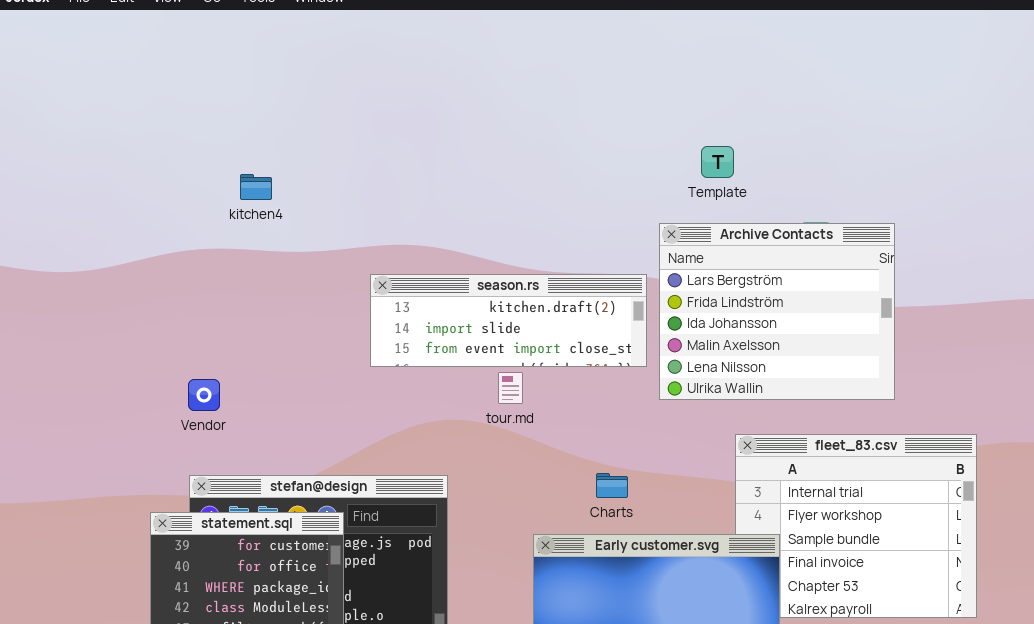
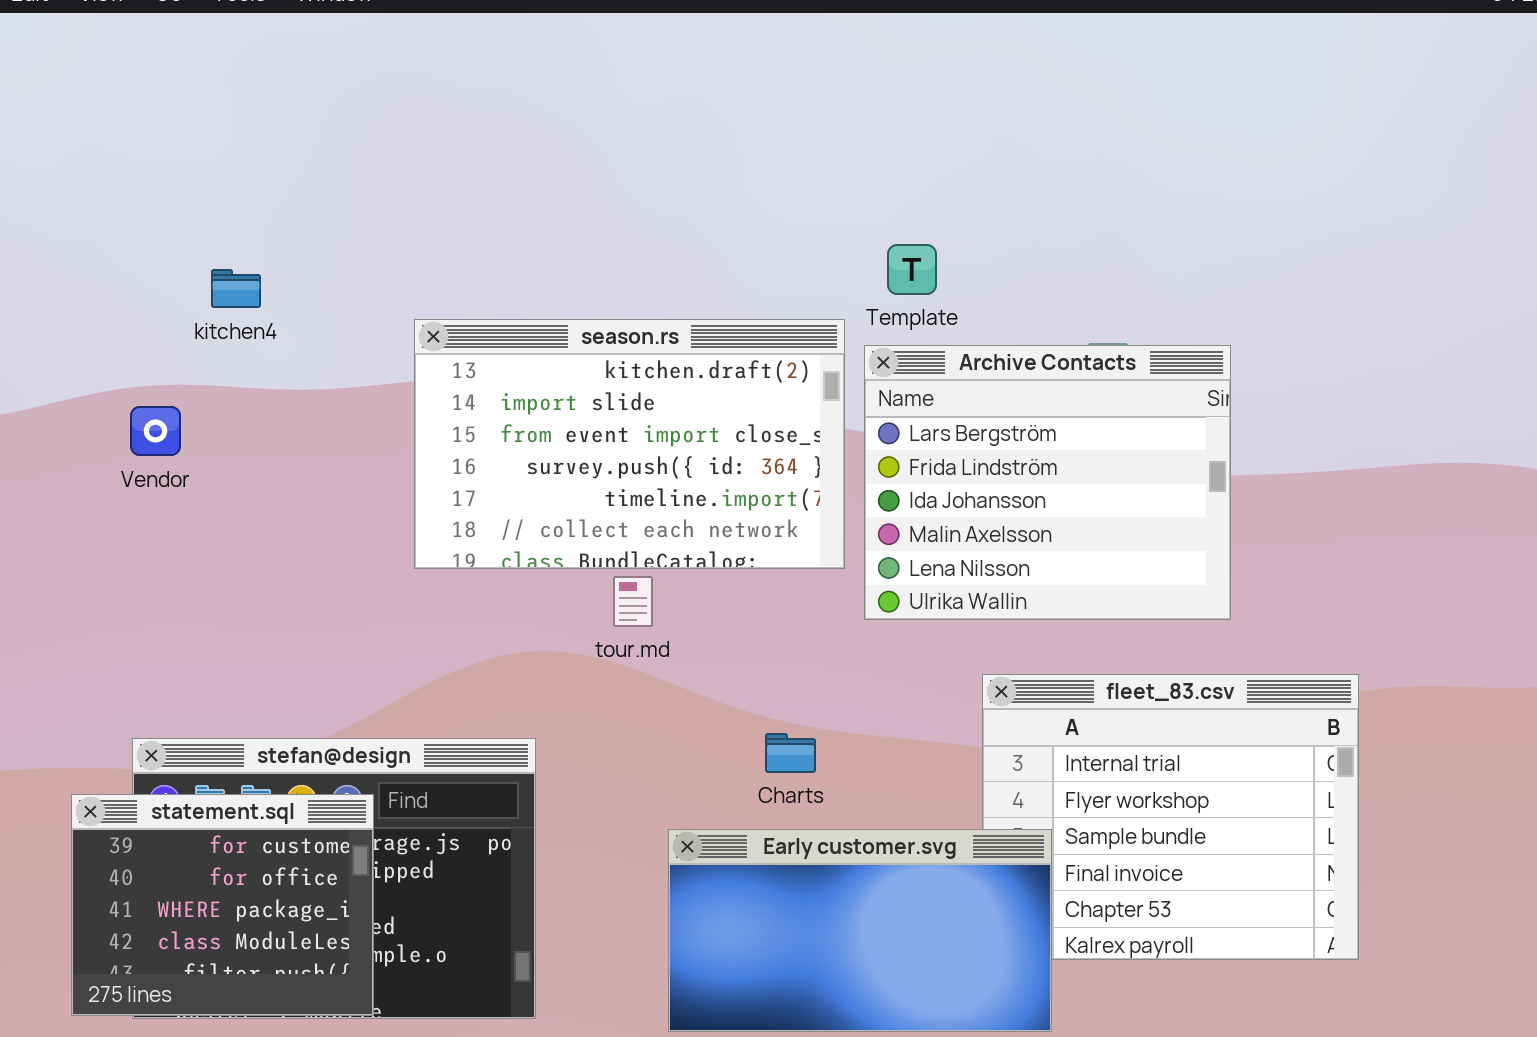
Template: [701,146,734,178] -> [887,244,937,295], moved
season.rs: [370,274,647,367] -> [414,319,845,569], resized
Vendor: [188,379,220,411] -> [130,406,181,456], moved

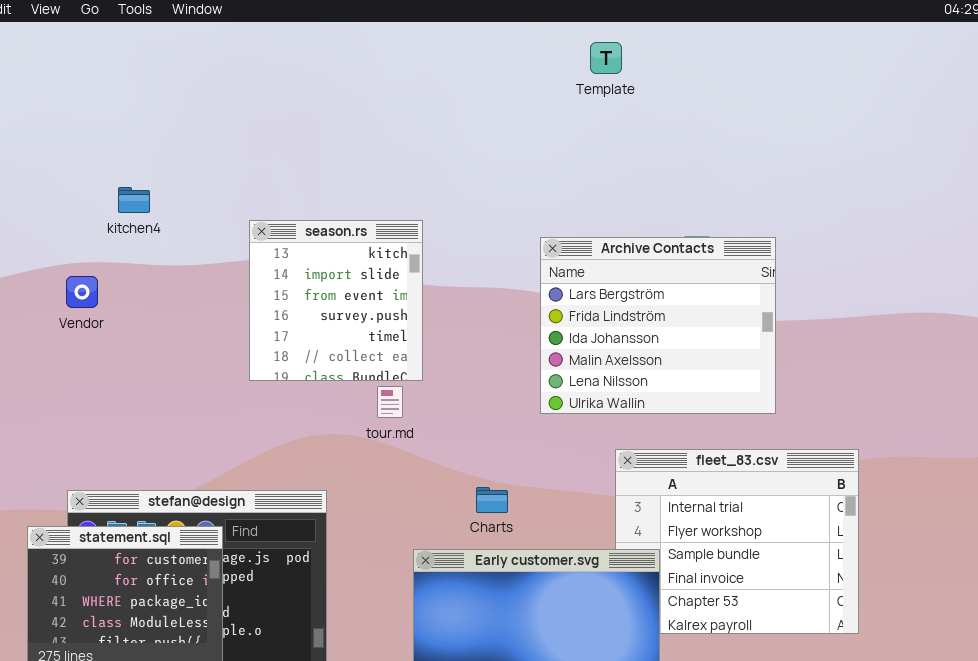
Template: [887,244,937,295] -> [590,42,622,74], moved
season.rs: [414,319,845,569] -> [249,220,423,381], resized

